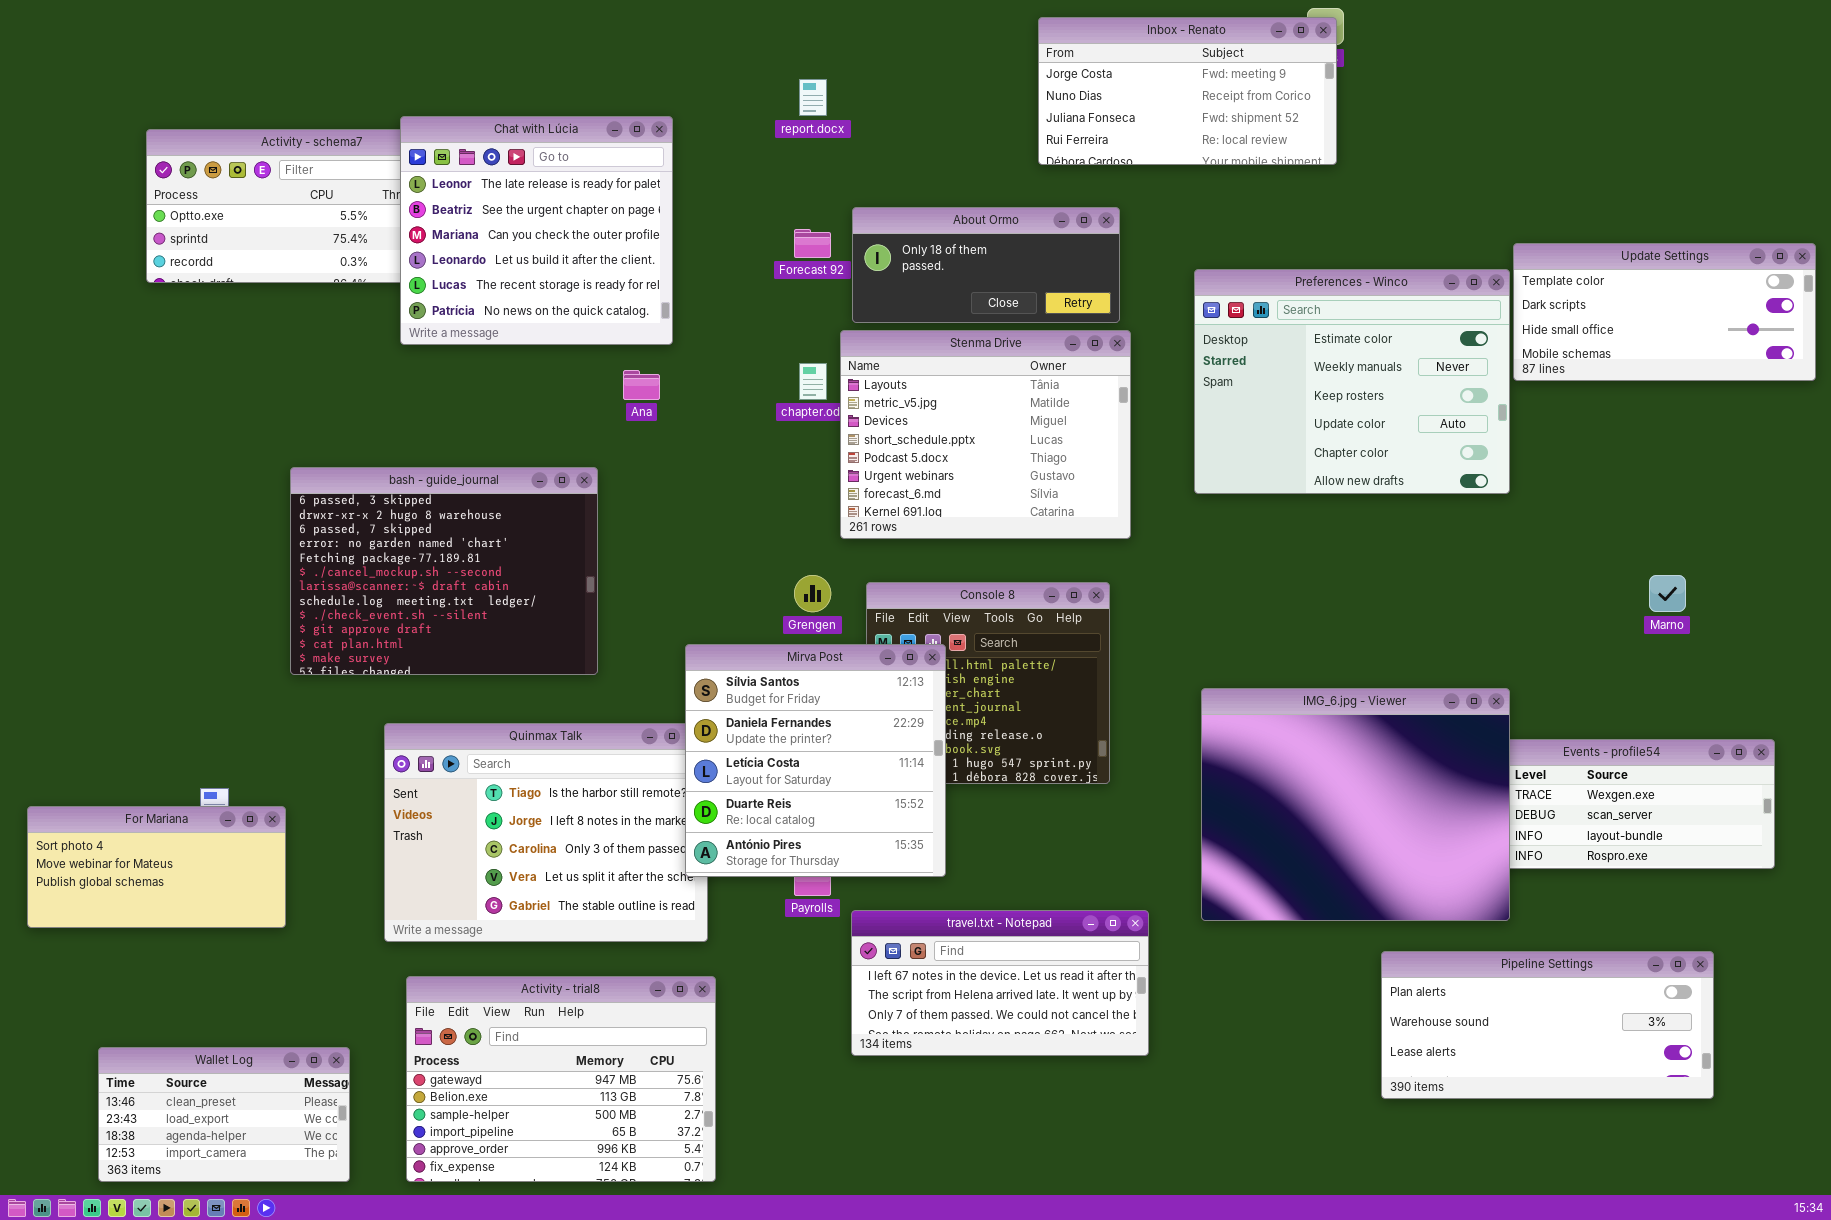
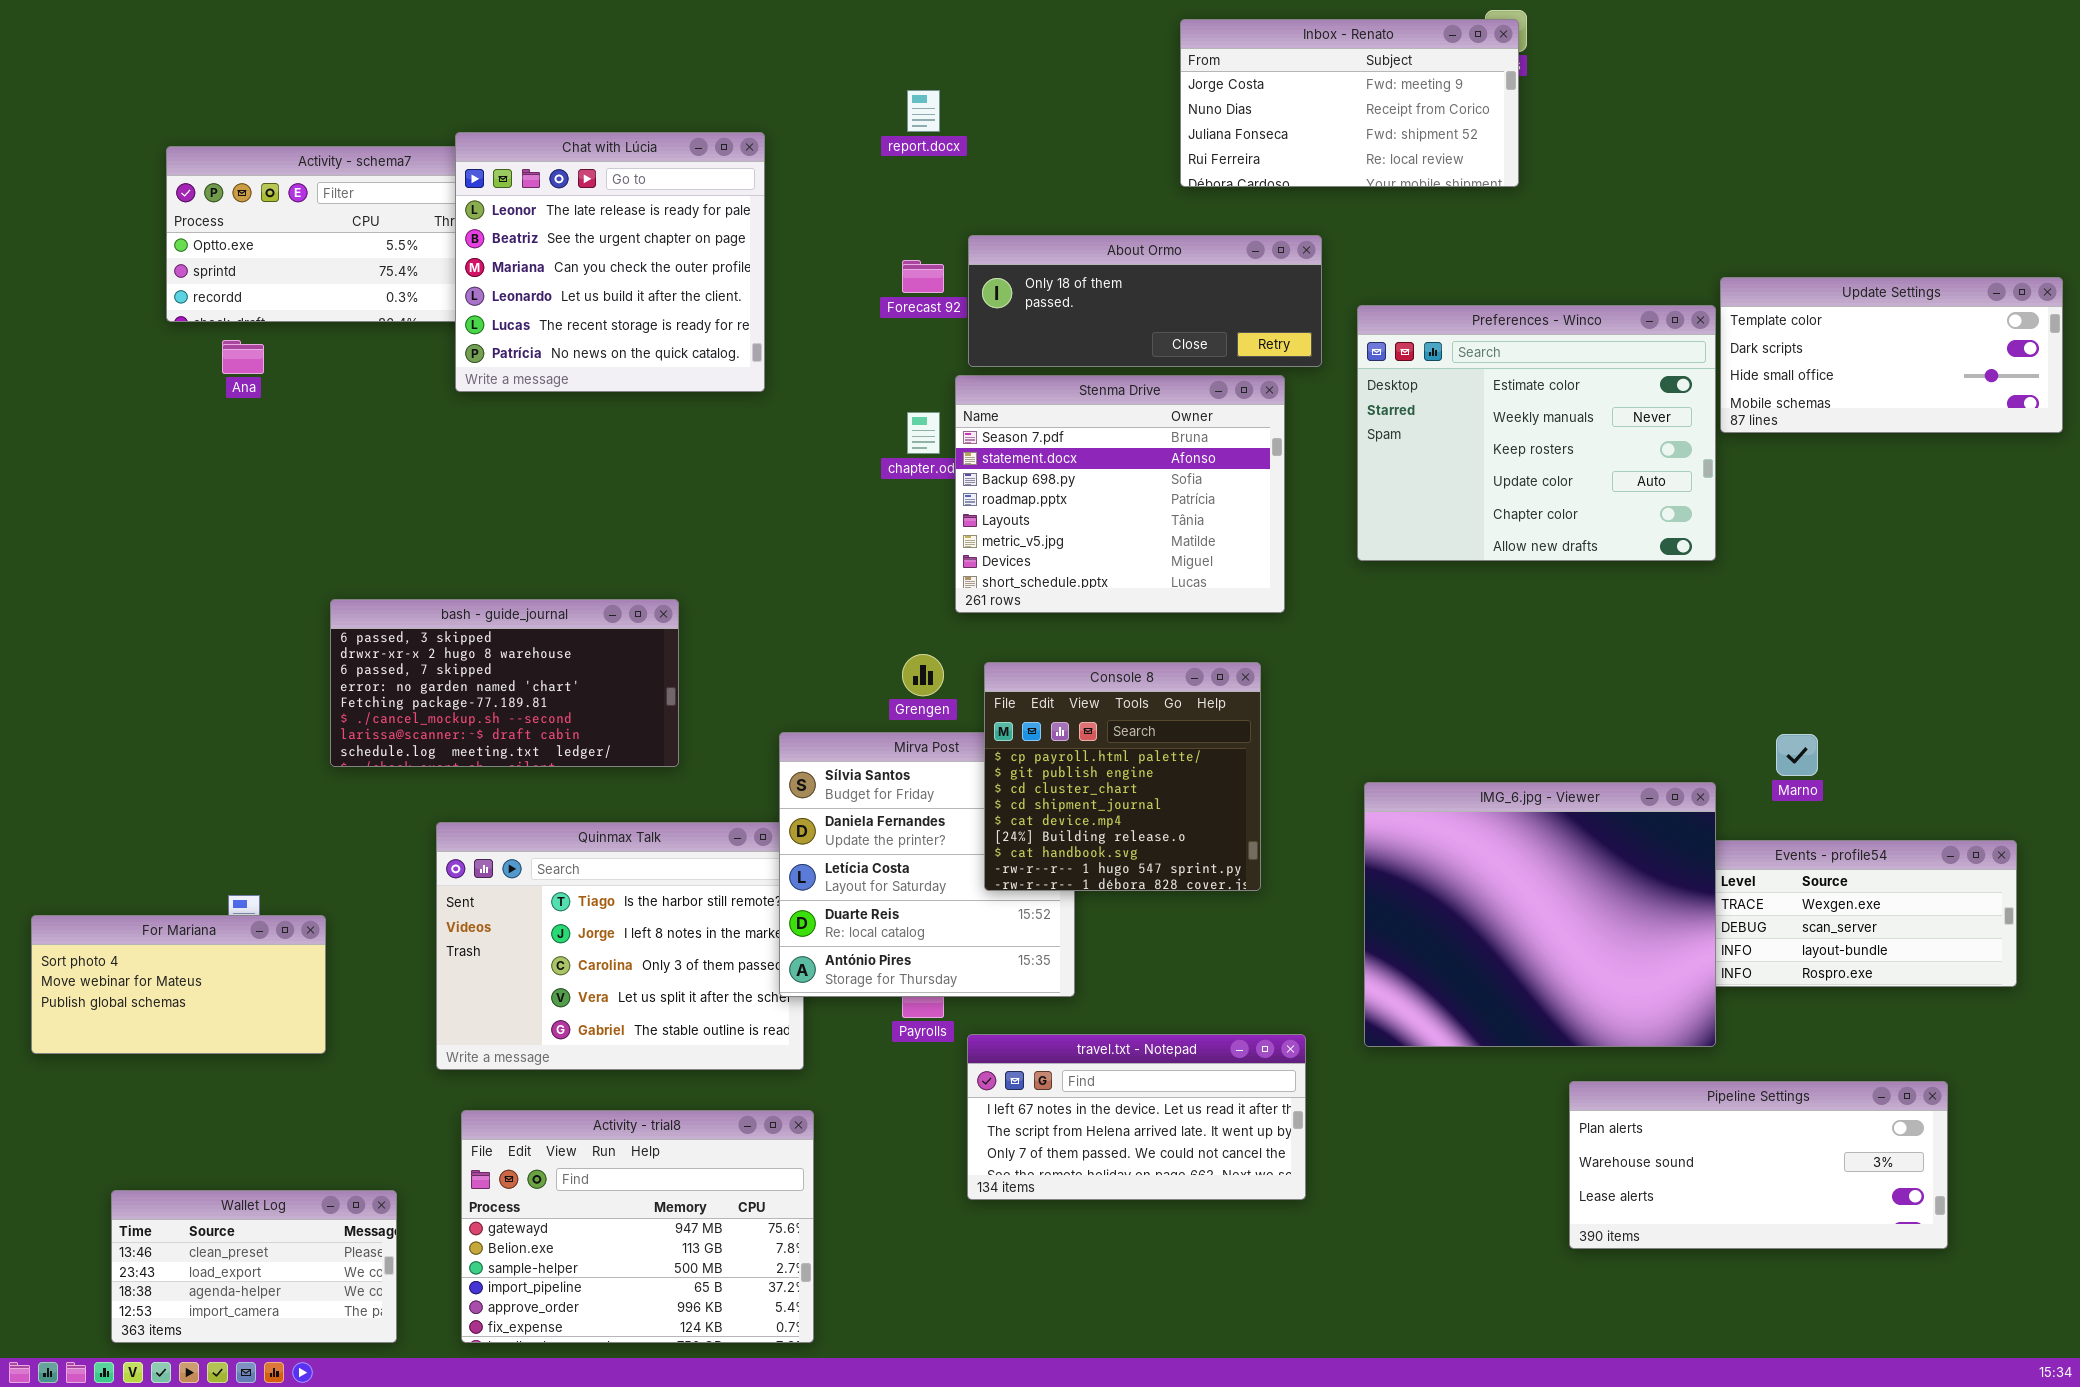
About Ormo: [852,207,1120,323] -> [968,235,1322,367], resized
Stenma Drive: [840,330,1131,539] -> [955,375,1285,613], scrolled up 4 rows
Ana: [623,370,660,400] -> [222,340,264,374], moved
bash - guide_journal: [290,467,598,675] -> [330,599,679,767], resized
Marno: [1649,575,1686,612] -> [1776,734,1818,776], moved
Console 8: [866,582,1110,784] -> [984,662,1261,891], raised

